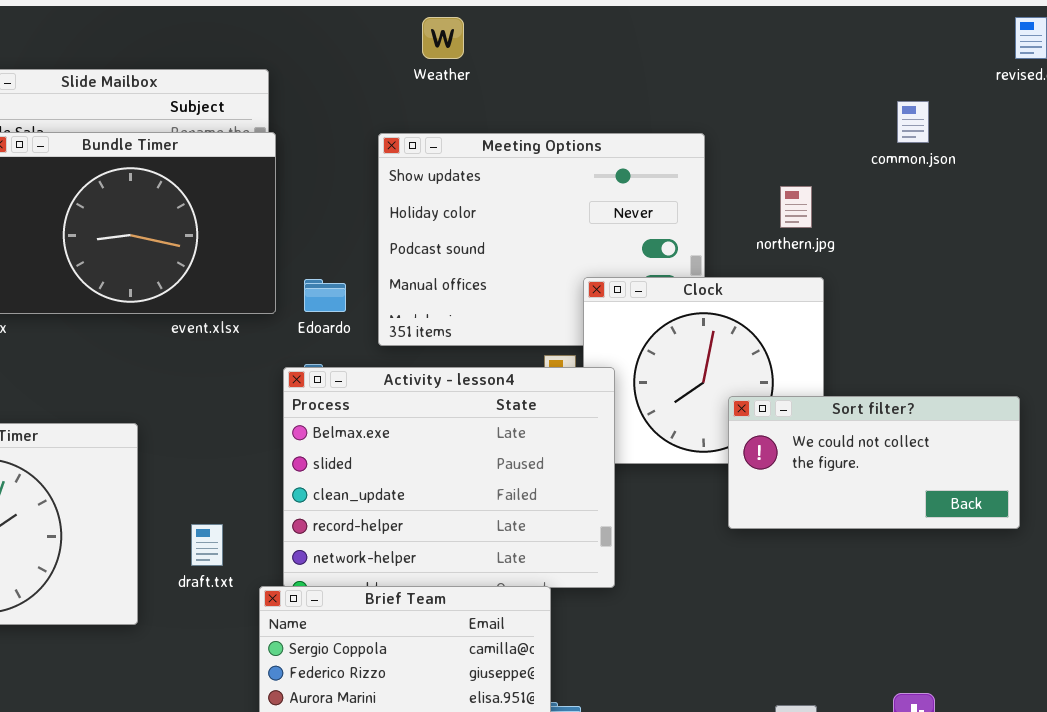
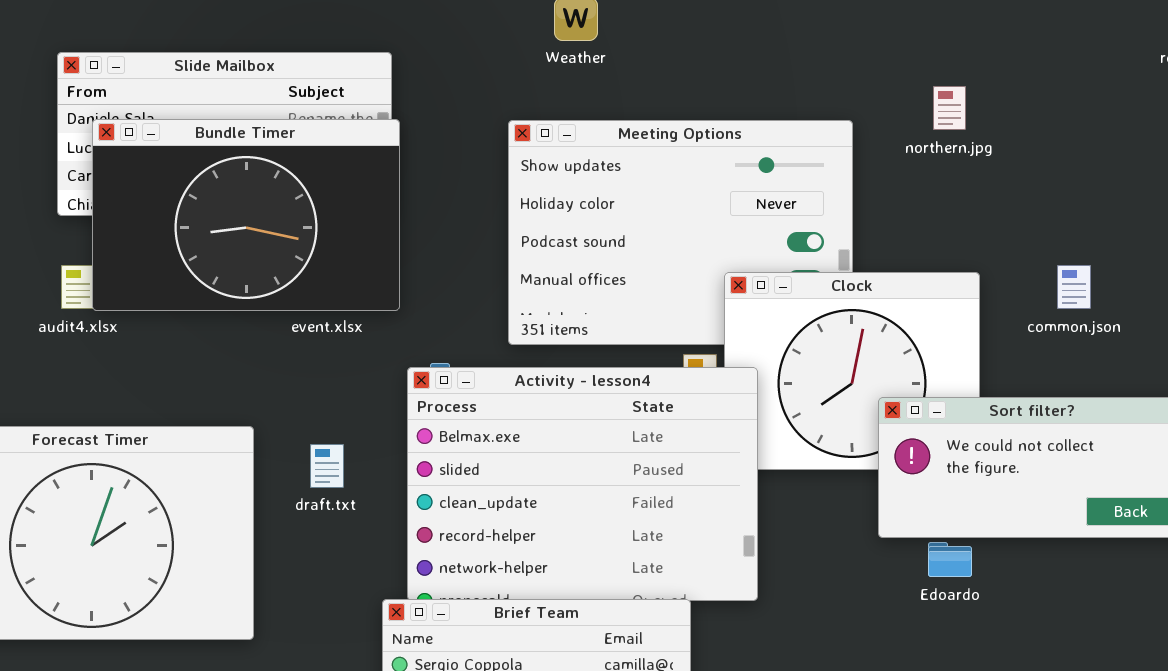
common.json: [897,101,929,143] -> [1057,265,1091,309], moved
northern.jpg: [780,186,812,228] -> [933,86,966,130], moved
Edoardo: [304,279,346,312] -> [928,542,972,577], moved
draft.txt: [191,524,223,566] -> [310,444,344,488], moved

